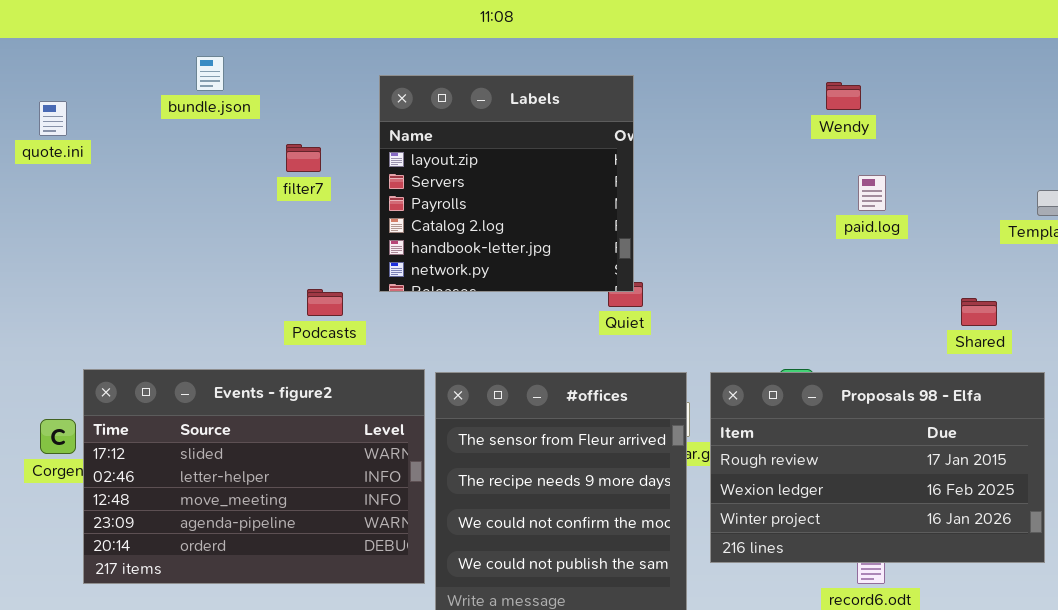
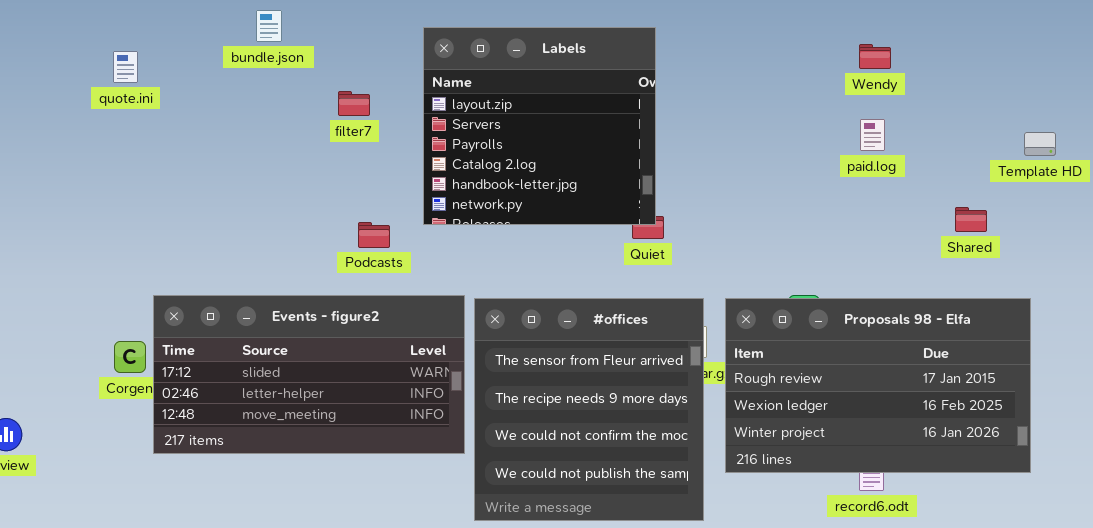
Wendy: [826,82,861,110] -> [859,44,891,69], moved
Shared: [961,298,997,326] -> [955,207,987,232], moved
Events - figure2: [83,369,425,584] -> [153,295,465,454], resized

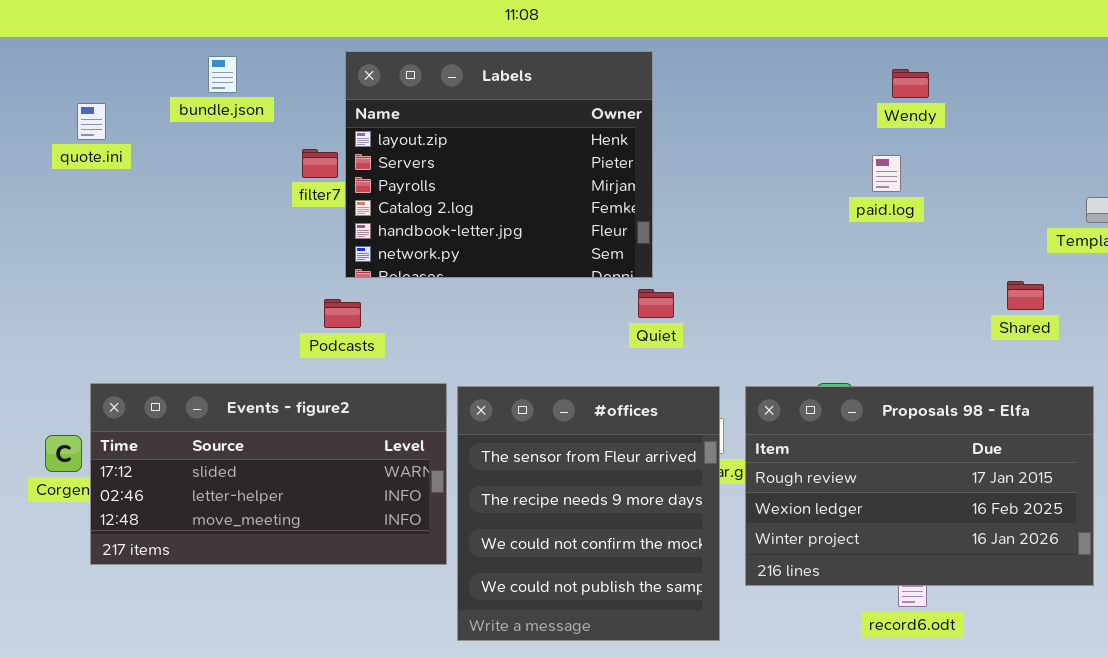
Labels: [423,27,656,225] -> [345,51,653,278], moved, resized
Wendy: [859,44,891,69] -> [892,69,929,98], moved
quote.ini: [113,51,138,83] -> [77,103,106,140], moved
paid.log: [860,119,885,151] -> [872,155,901,192], moved

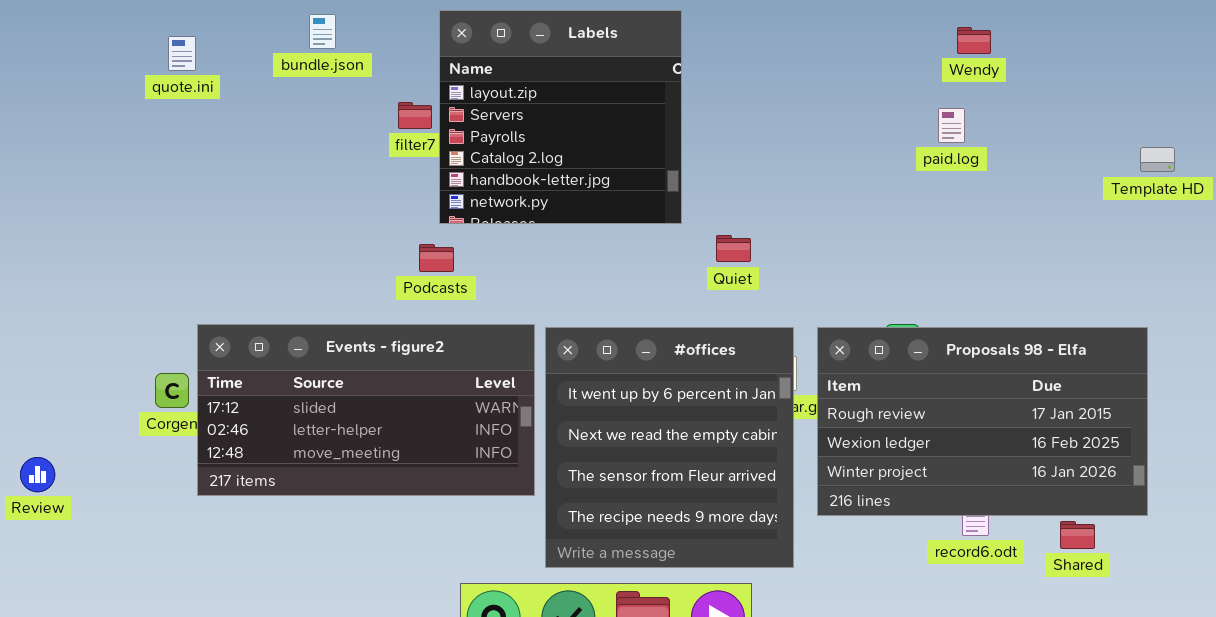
Labels: [345,51,653,278] -> [439,10,682,224], resized
quote.ini: [77,103,106,140] -> [168,36,196,71], moved
Shared: [1007,281,1044,310] -> [1060,521,1095,549], moved
#offices: [457,386,720,641] -> [545,327,794,568], scrolled up 2 rows

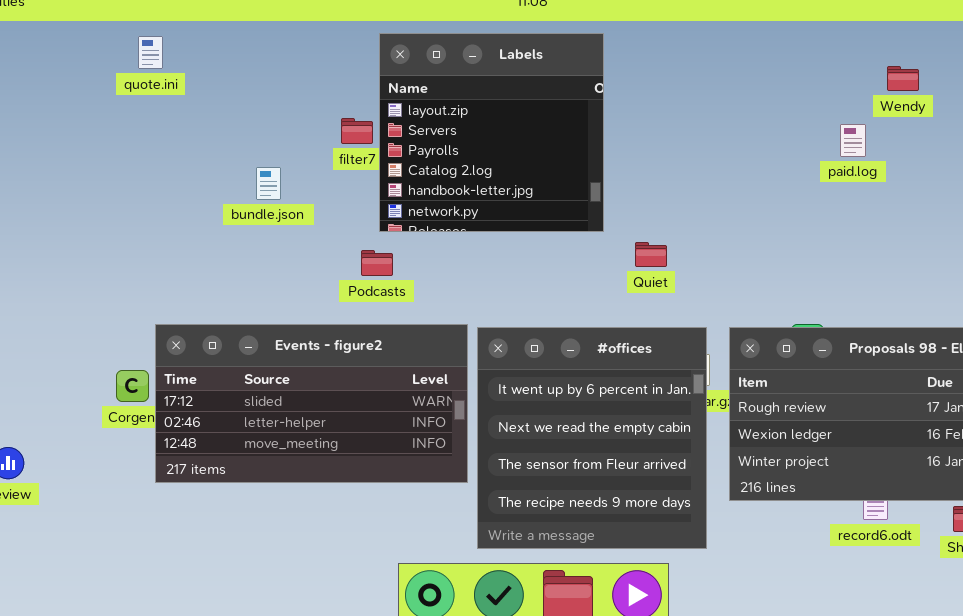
bundle.json: [309,14,336,49] -> [256,167,281,200], moved
Wendy: [957,27,991,54] -> [887,66,919,91], moved
quote.ini: [168,36,196,71] -> [138,36,163,69], moved

